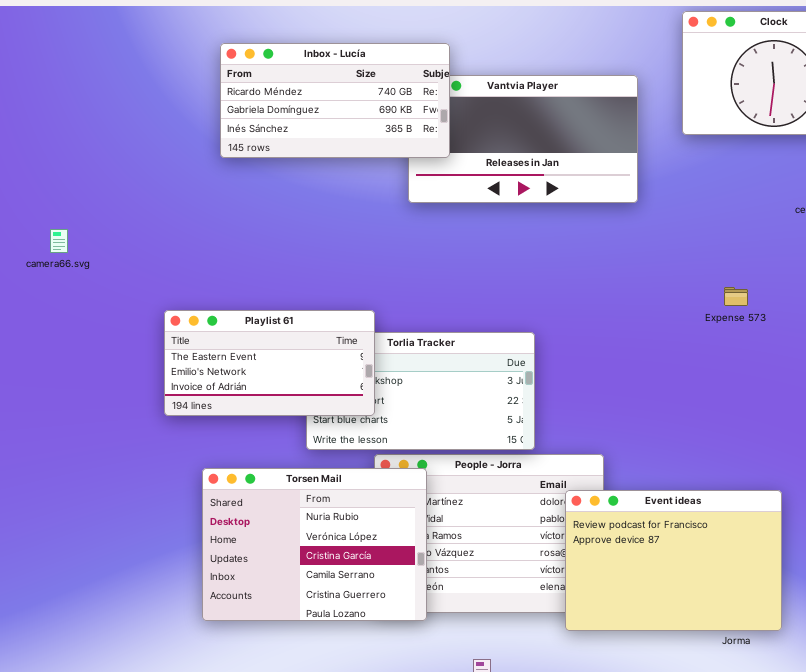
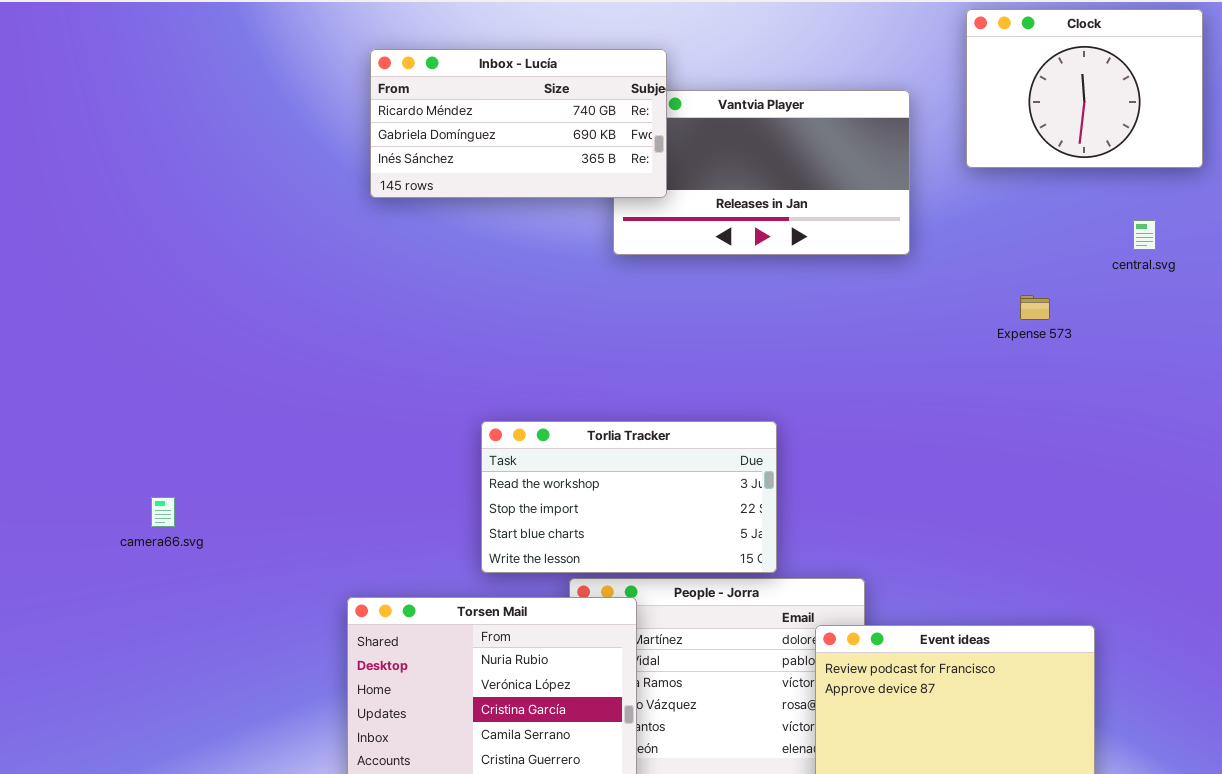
camera66.svg: [50,229,68,253] -> [151,497,175,527], moved
Expense 573: [724,287,748,306] -> [1020,295,1050,320], moved
Playlist 61: [164,310,375,416] -> none, closed

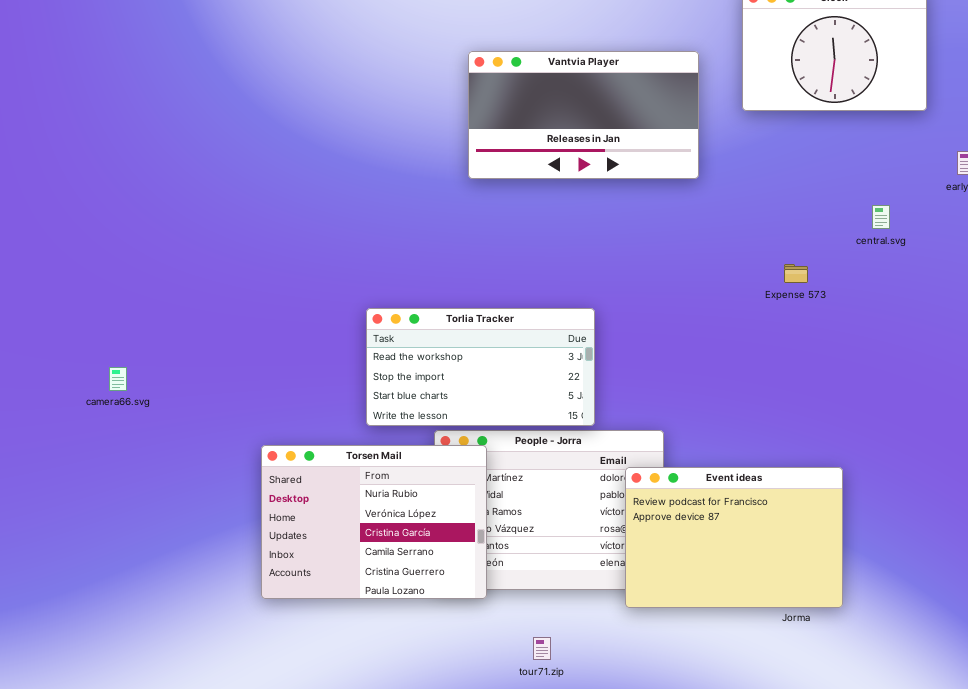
Inbox - Lucía: [370,49,667,198] -> none, closed
central.svg: [1133,220,1156,250] -> [872,205,890,229], moved
Expense 573: [1020,295,1050,320] -> [784,264,808,283], moved

